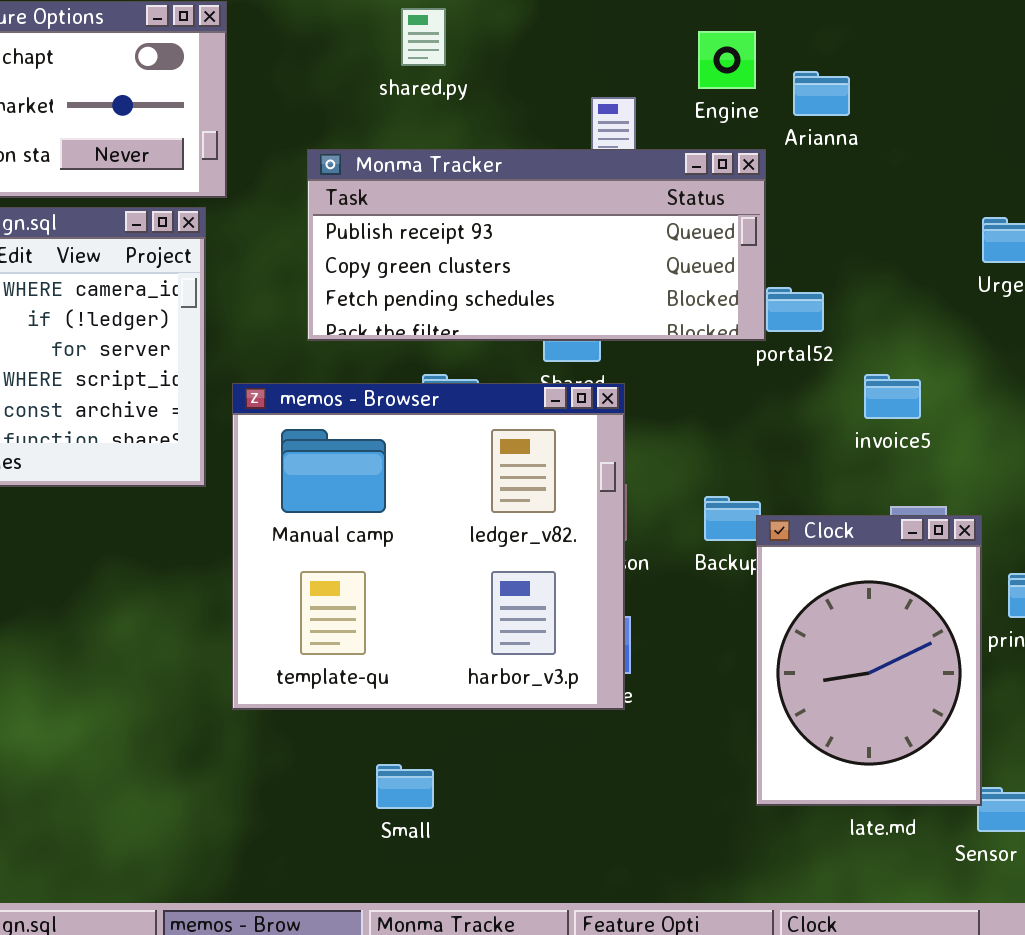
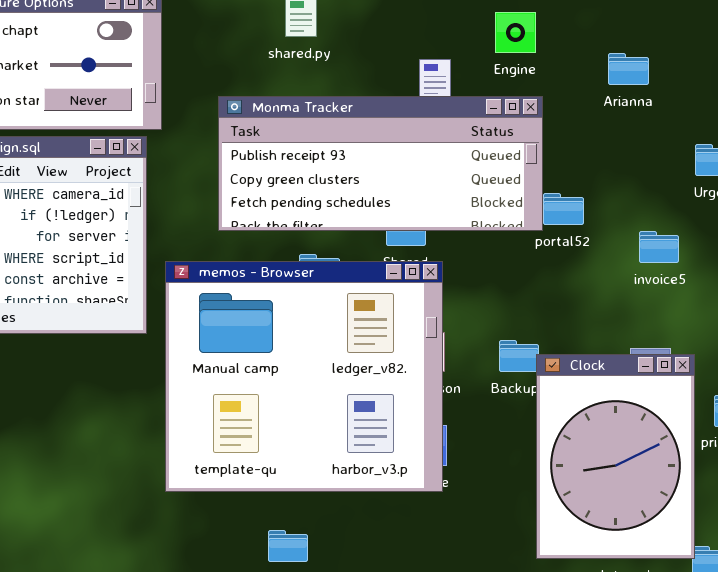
Arianna: [793,71,850,116] -> [608,53,649,85], moved
invoice5: [864,374,921,419] -> [639,231,679,263], moved

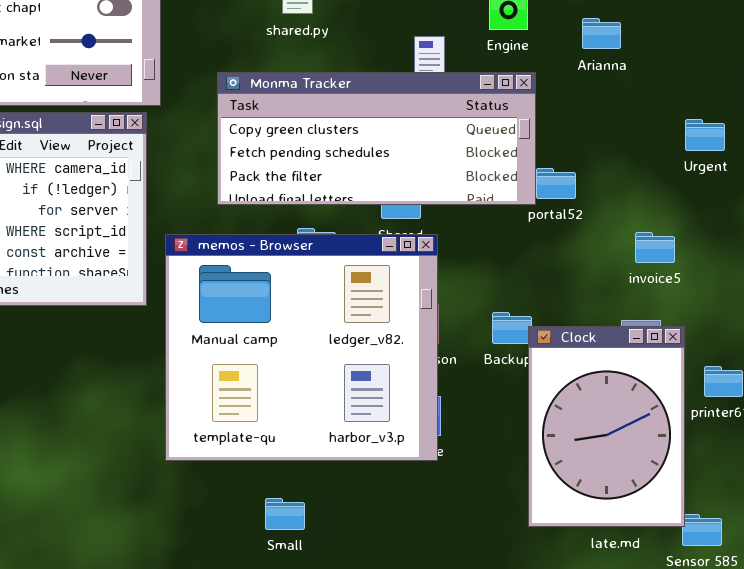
Arianna: [608,53,649,85] -> [582,18,621,49], moved
Monma Tracker: [218,96,543,231] -> [217,72,536,205], scrolled down 1 row
invoice5: [639,231,679,263] -> [635,232,675,263], moved

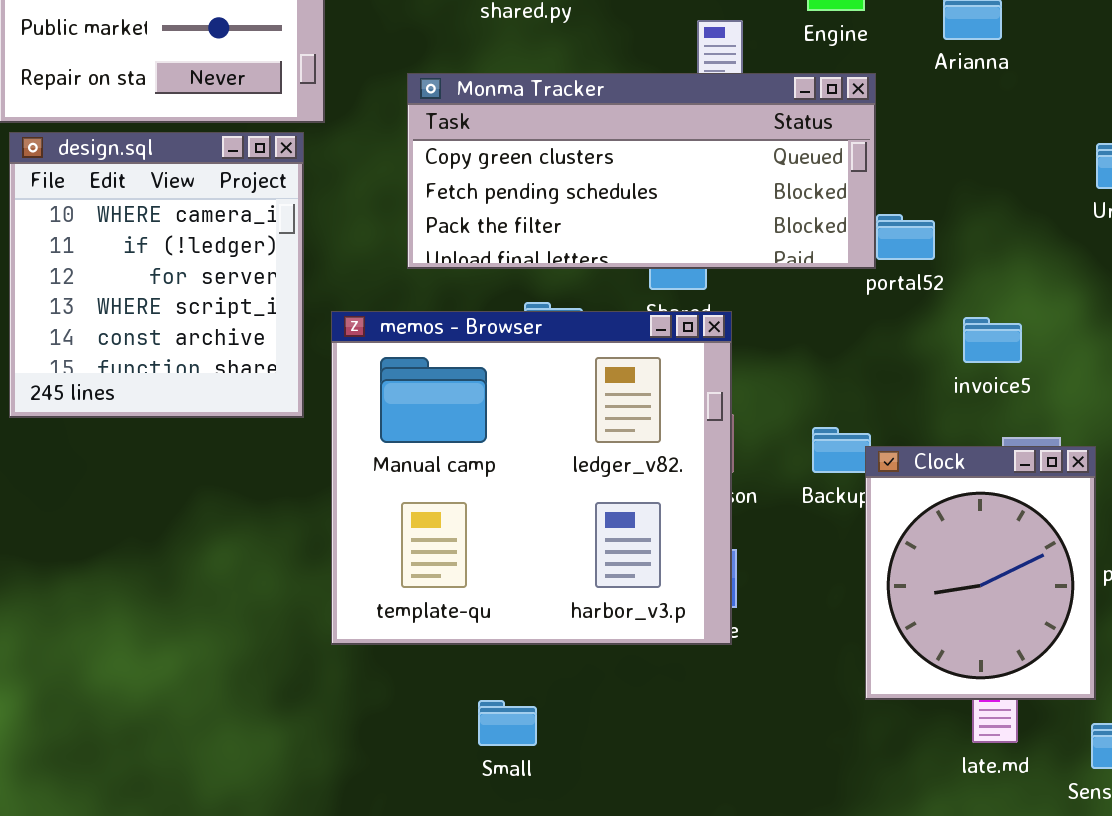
invoice5: [635,232,675,263] -> [963,317,1022,363], moved
Clock: [528,326,685,527] -> [865,446,1096,700], resized

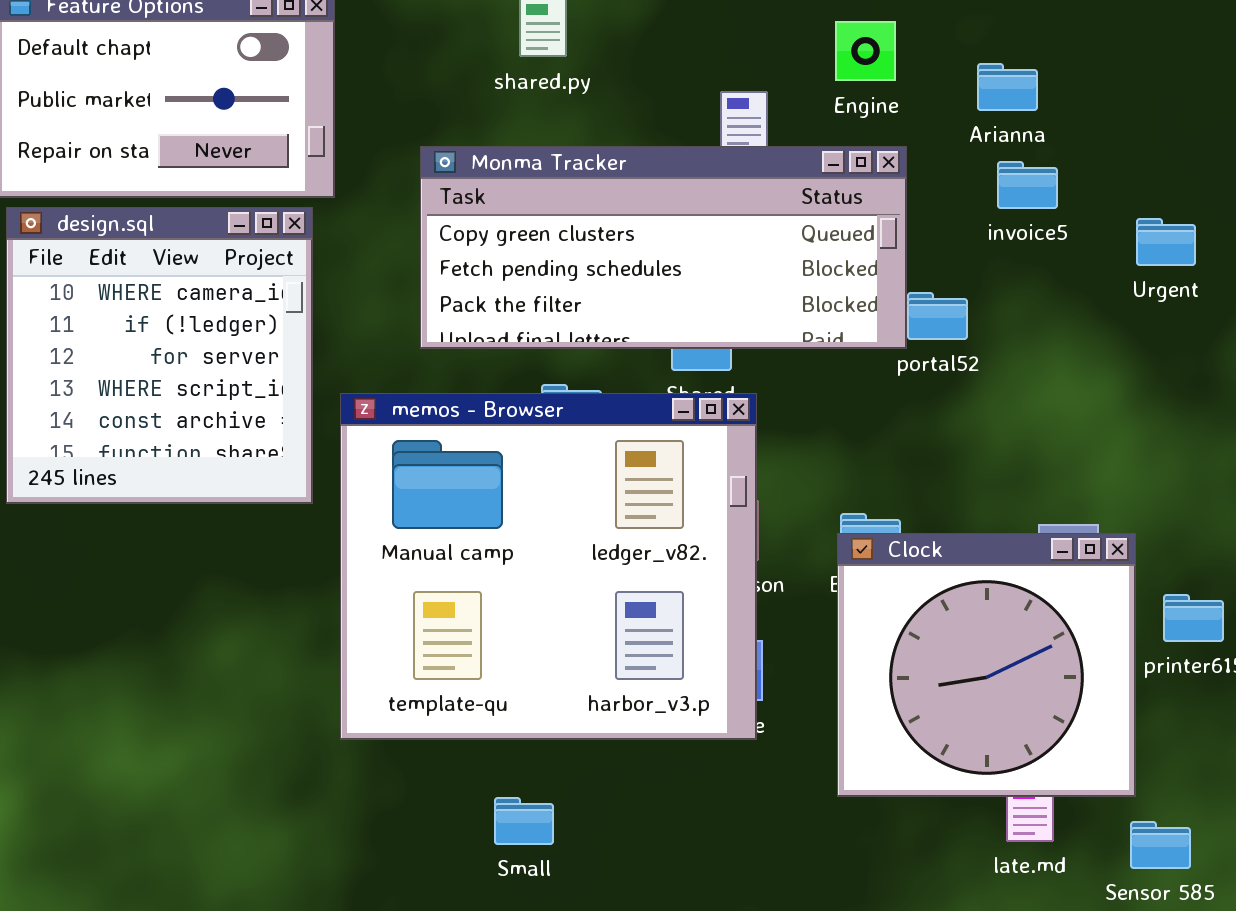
invoice5: [963,317,1022,363] -> [997,161,1058,209], moved
Clock: [865,446,1096,700] -> [837,533,1136,797], resized

